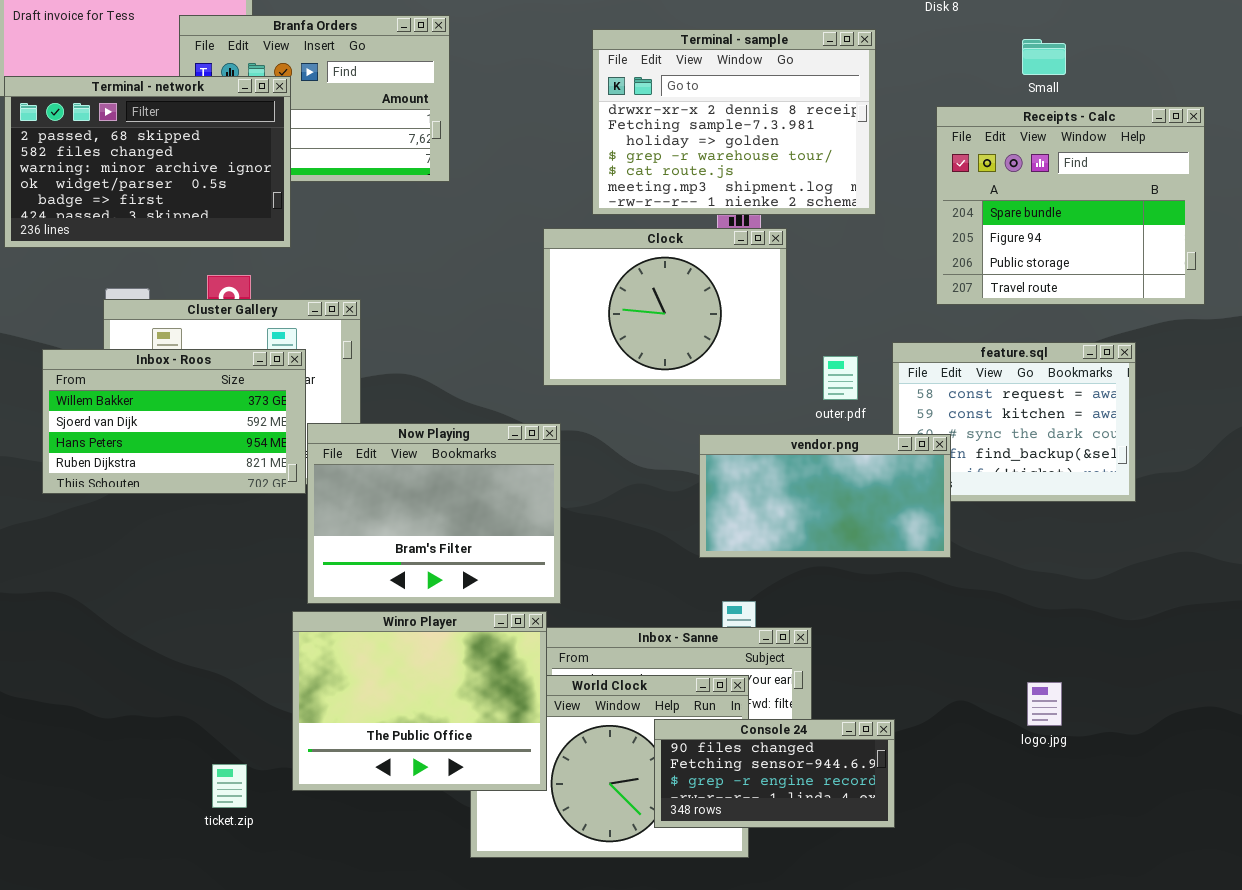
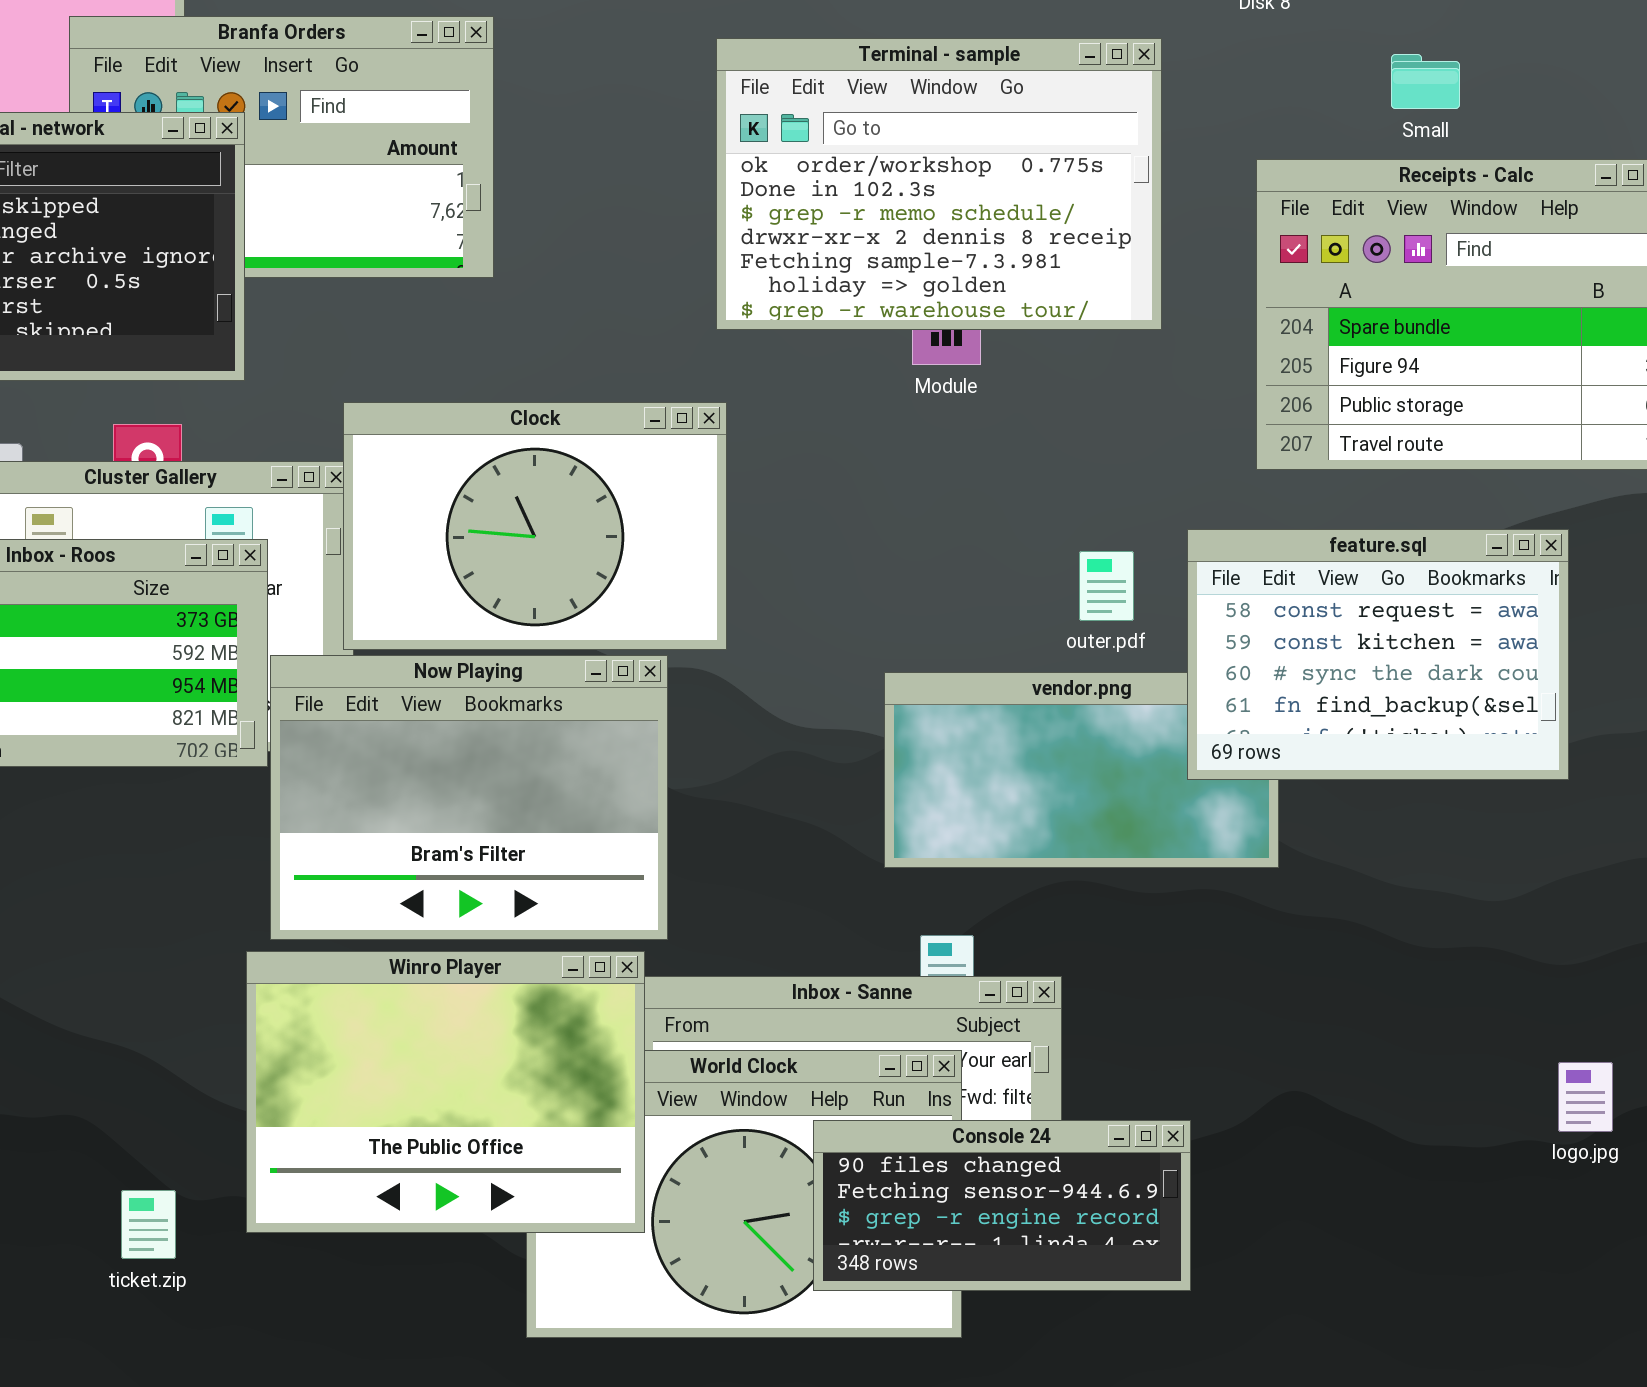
Terminal - sample: [592,29,876,215] -> [716,38,1162,330], scrolled up 3 rows
Clock: [543,228,787,386] -> [343,402,727,650], moved
feature.sql: [892,342,1136,502] -> [1187,529,1569,780], raised
logo.jpg: [1027,682,1062,726] -> [1558,1062,1613,1132], moved

